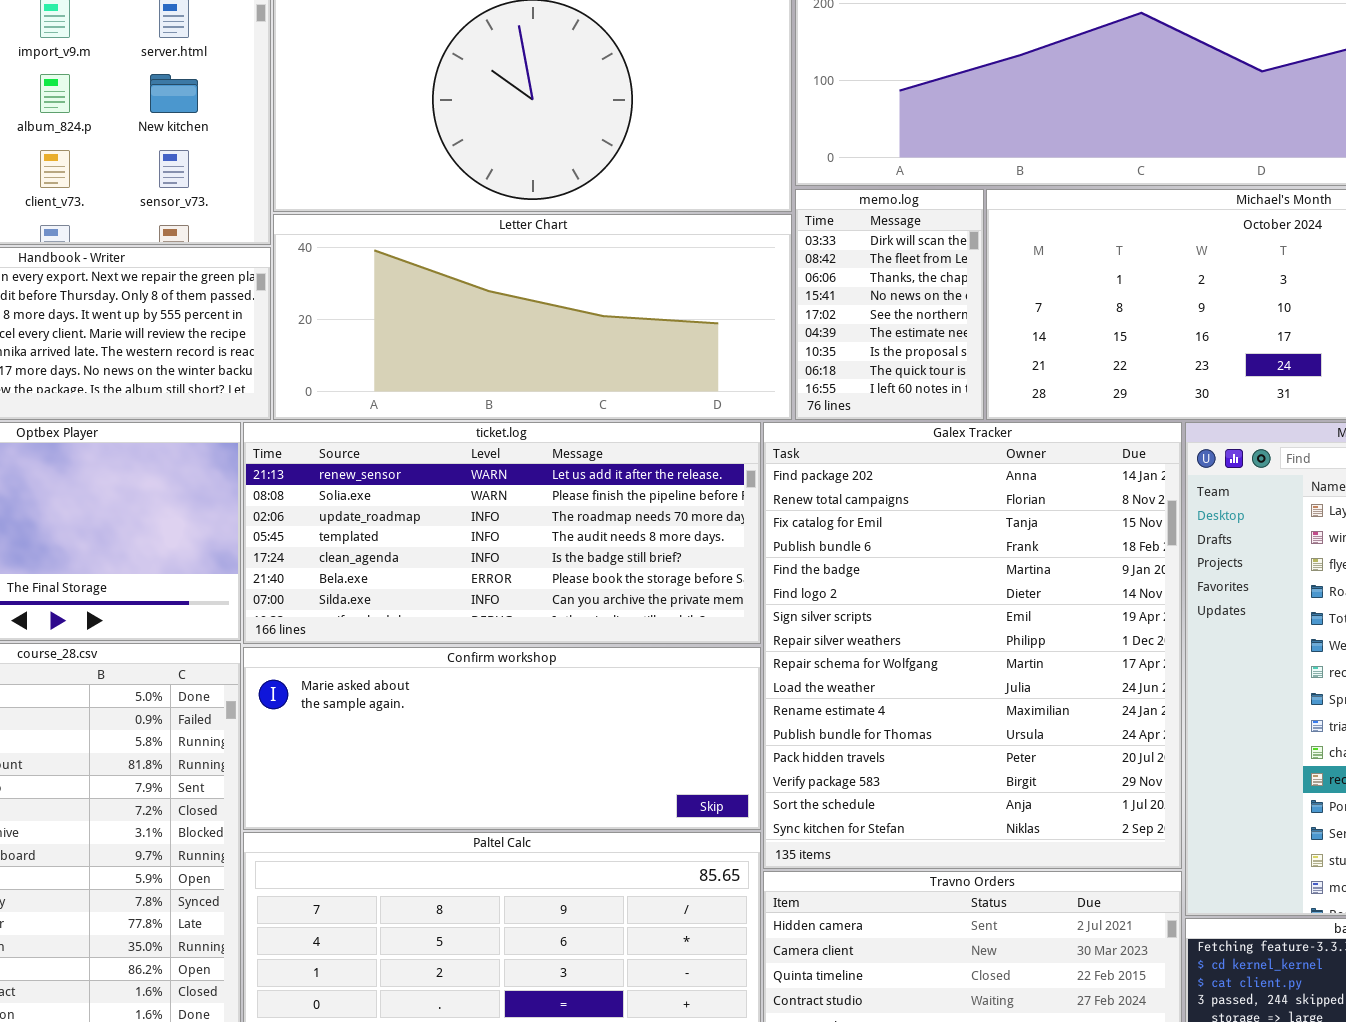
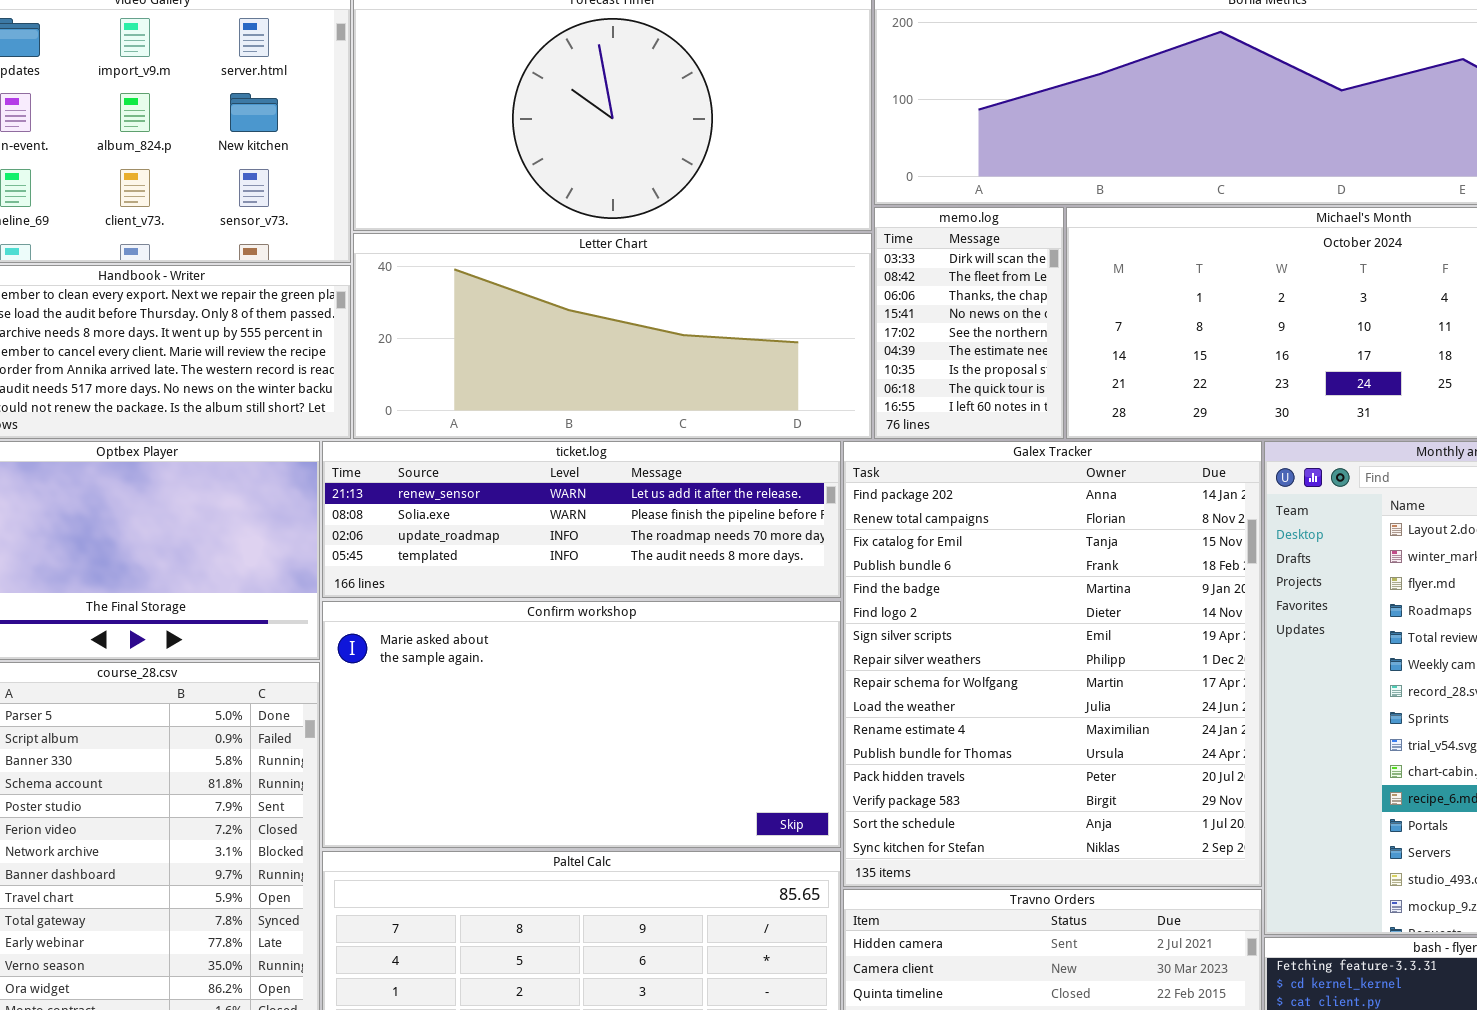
ticket.log: [243,422,761,644] -> [322,441,841,598], resized
Confirm workshop: [243,647,761,830] -> [322,601,841,848], resized

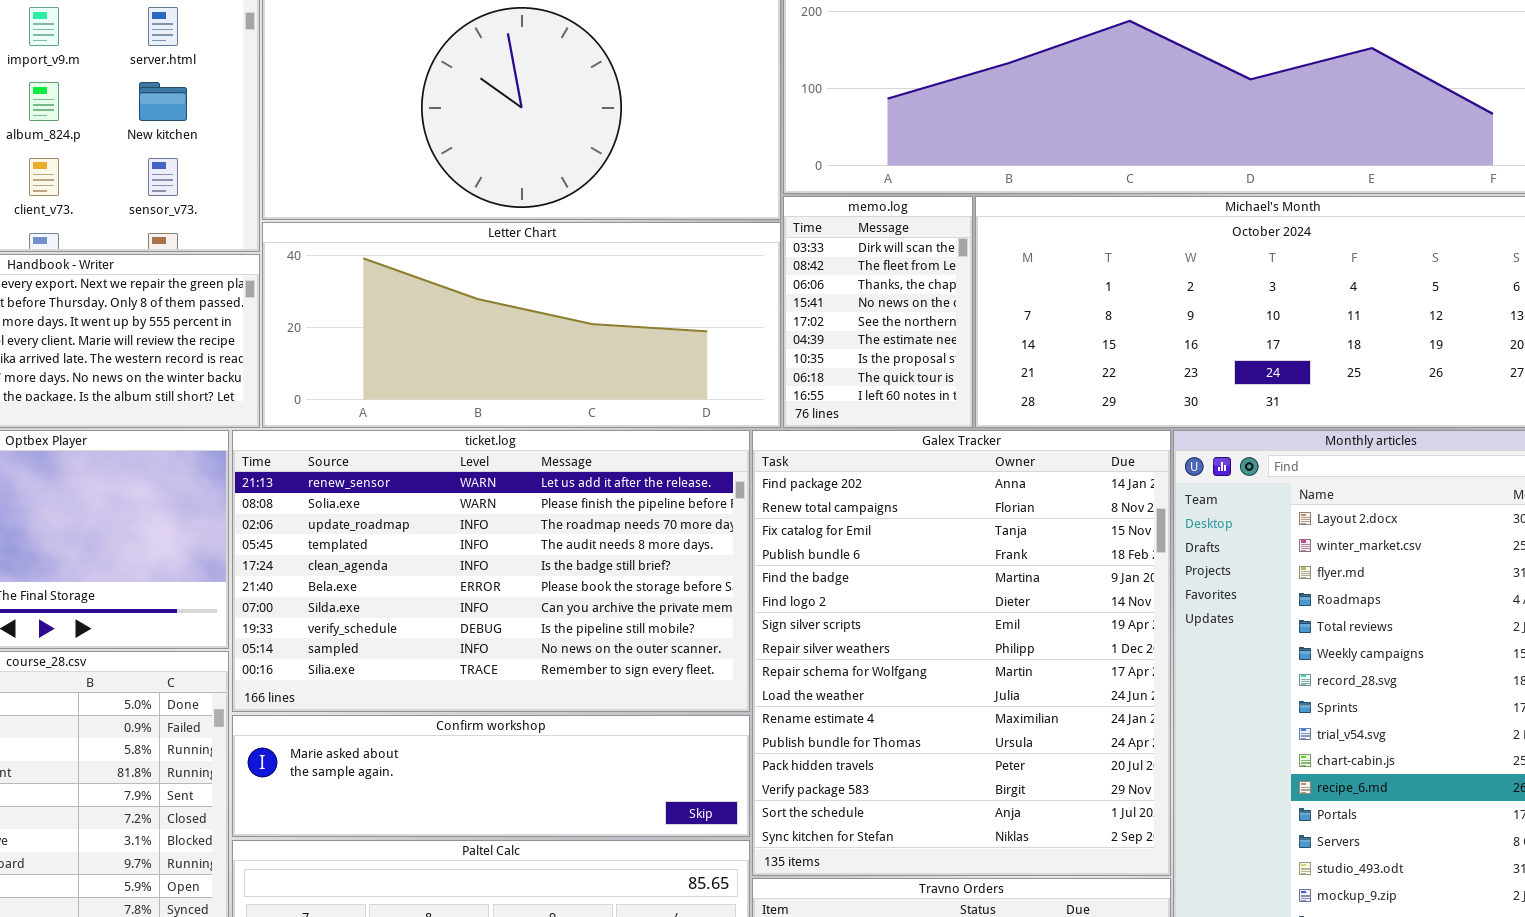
ticket.log: [322,441,841,598] -> [232,430,750,712], resized
Confirm workshop: [322,601,841,848] -> [232,715,750,837], resized

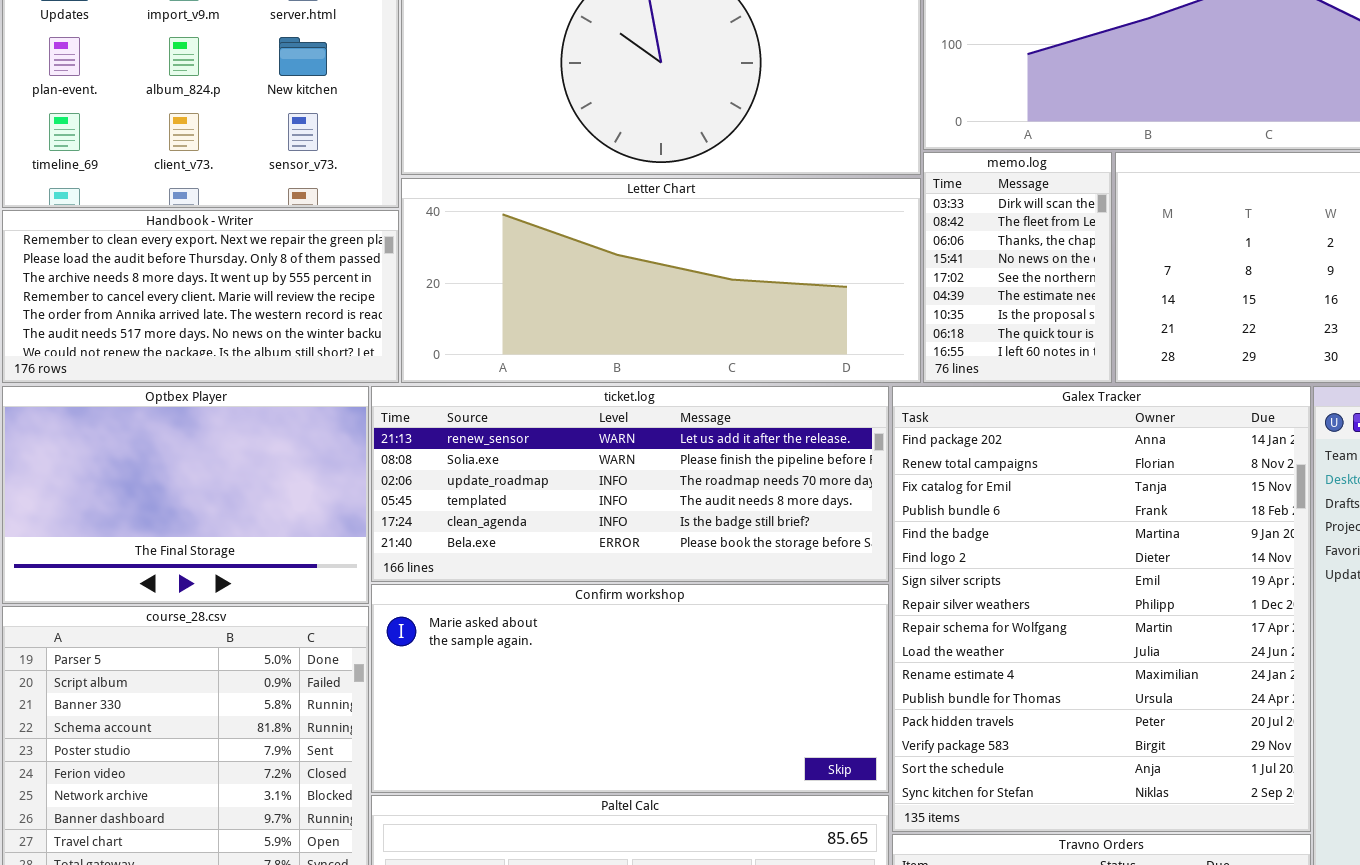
ticket.log: [232,430,750,712] -> [371,386,889,582], resized
Confirm workshop: [232,715,750,837] -> [371,584,889,793], resized

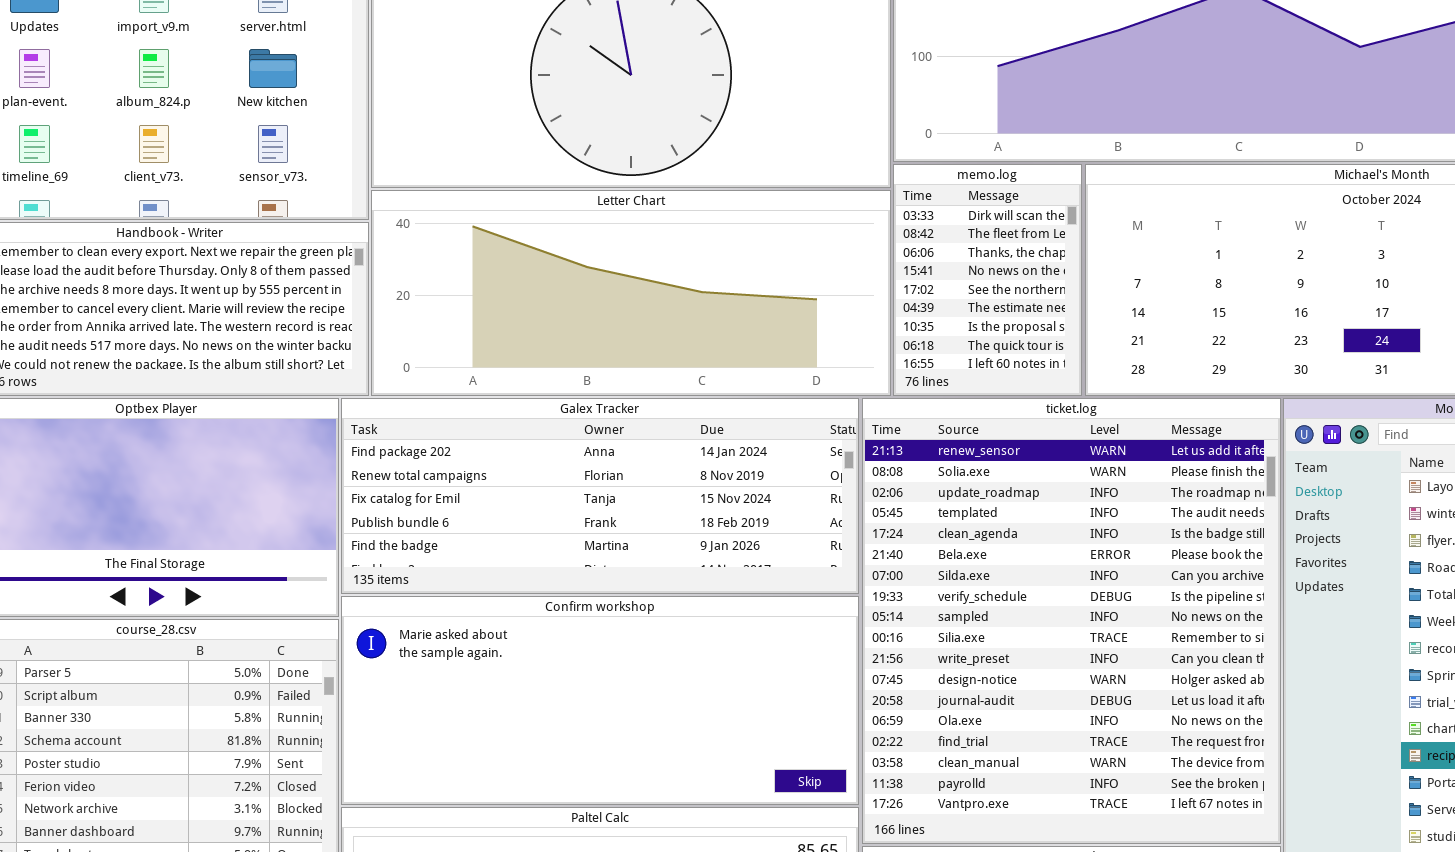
ticket.log: [371,386,889,582] -> [862,398,1281,844], moved, resized
Galex Tracker: [892,386,1311,832] -> [341,398,859,594], moved, resized

